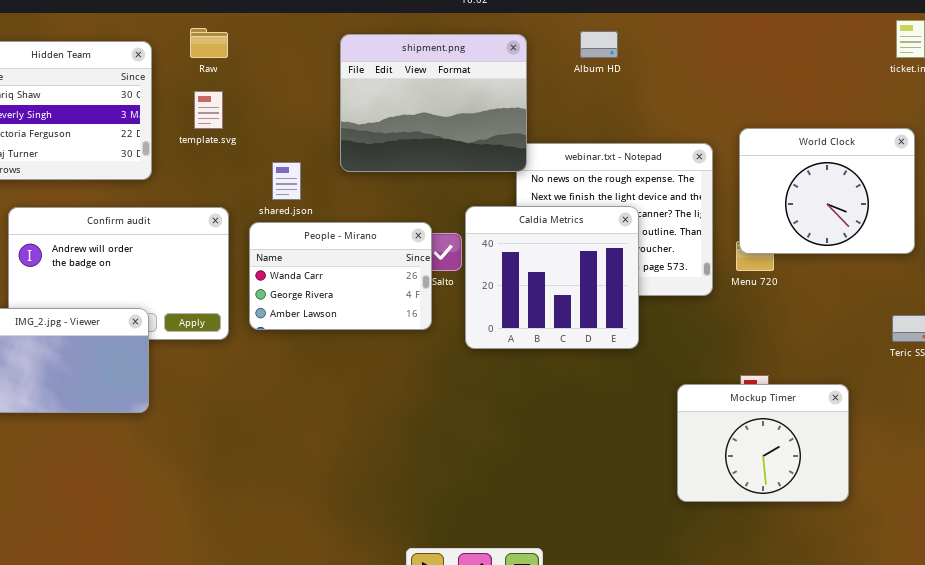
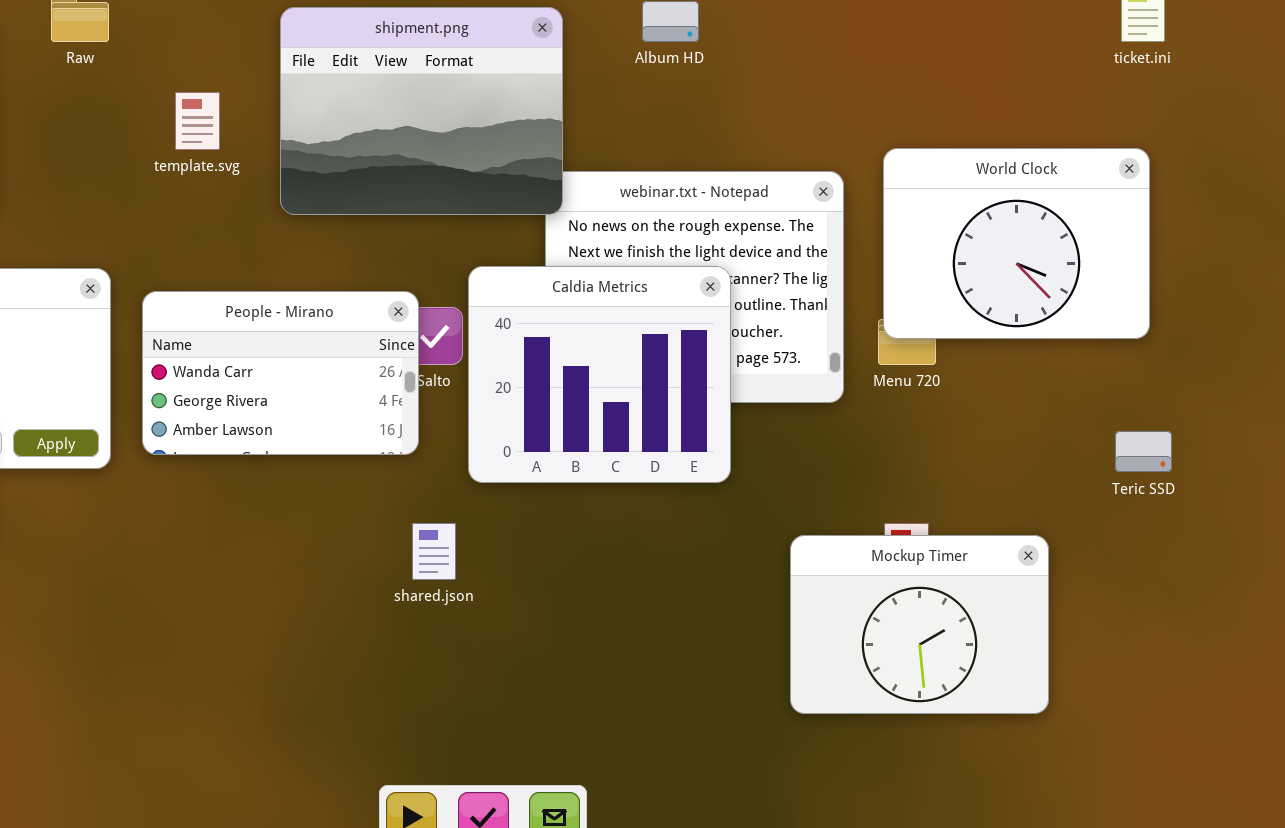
template.svg: [194,91,223,129] -> [175,92,220,150], moved
shared.json: [272,162,301,200] -> [412,523,456,580], moved

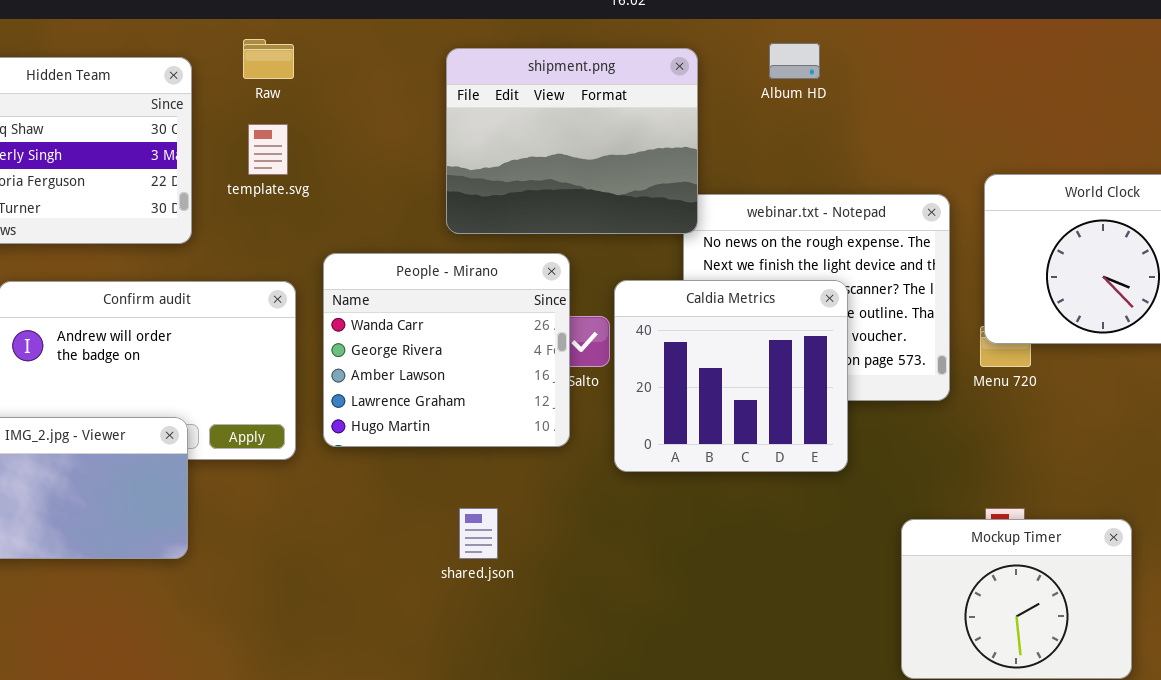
template.svg: [175,92,220,150] -> [248,124,288,175], moved
People - Mirano: [142,291,419,455] -> [323,253,570,447], resized
shared.json: [412,523,456,580] -> [459,508,498,559], moved

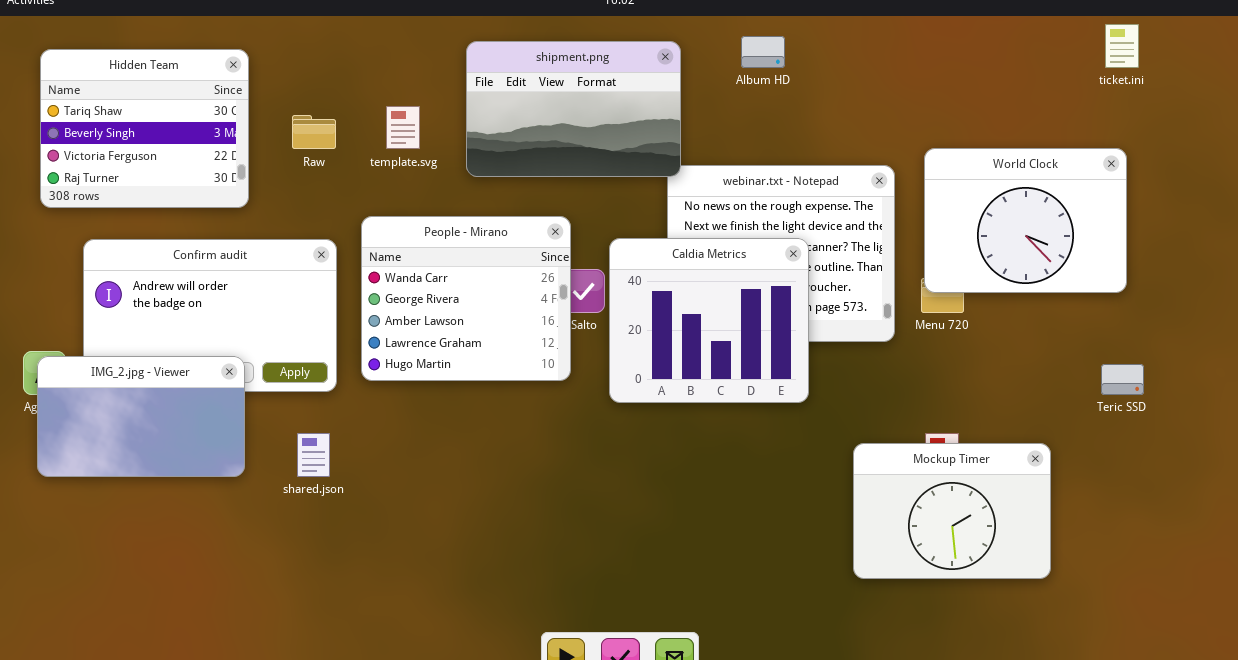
Raw: [243,39,294,79] -> [292,115,336,149], moved
shipment.png: [446,48,698,234] -> [466,41,681,177], resized
template.svg: [248,124,288,175] -> [386,106,420,149], moved
shared.json: [459,508,498,559] -> [297,433,330,477], moved

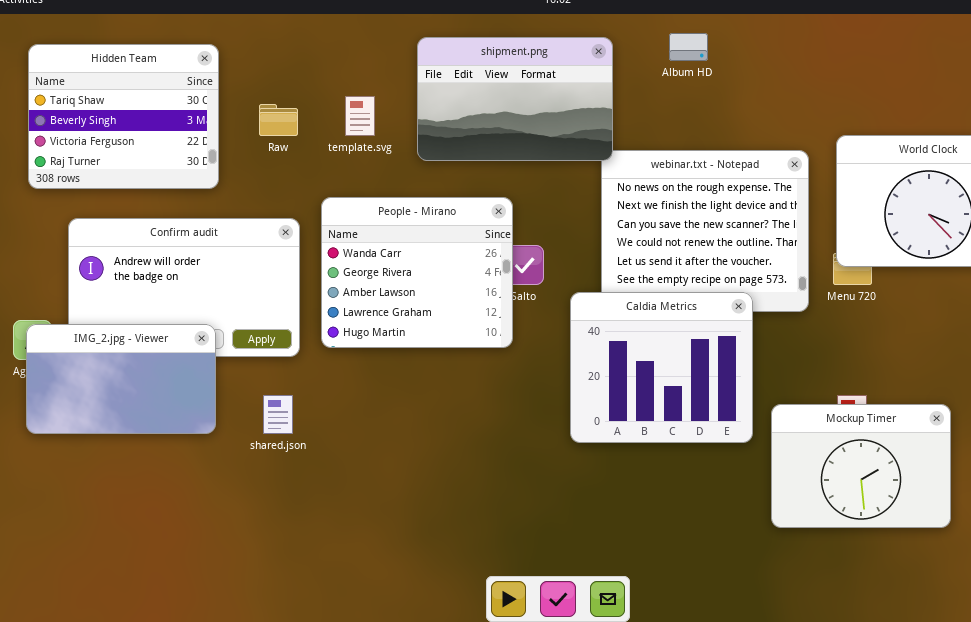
Caldia Metrics: [609,238,809,403] -> [570,292,753,443], moved

